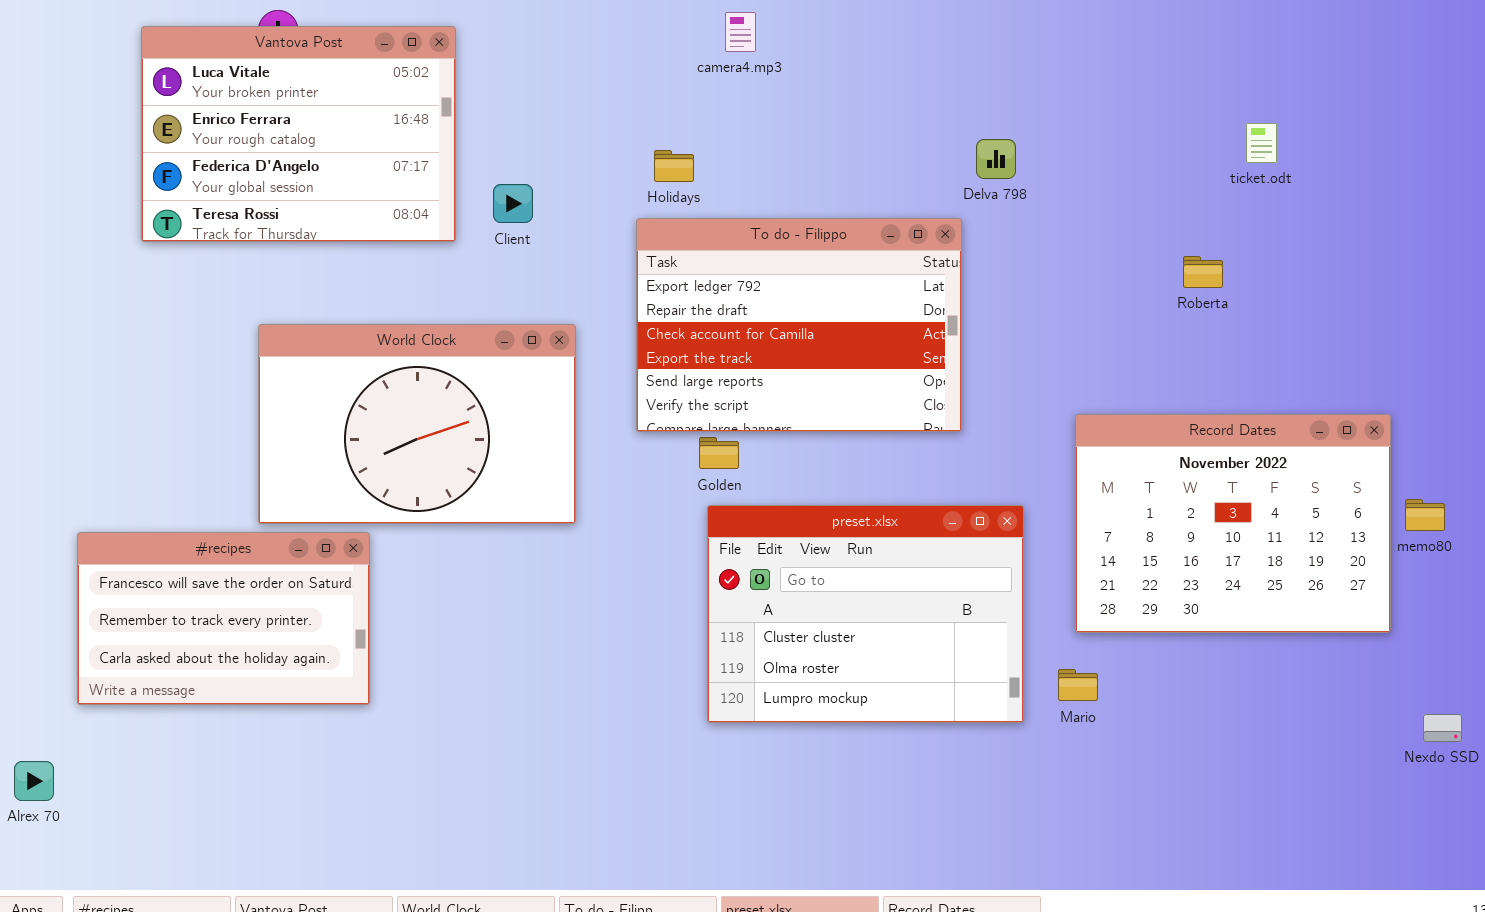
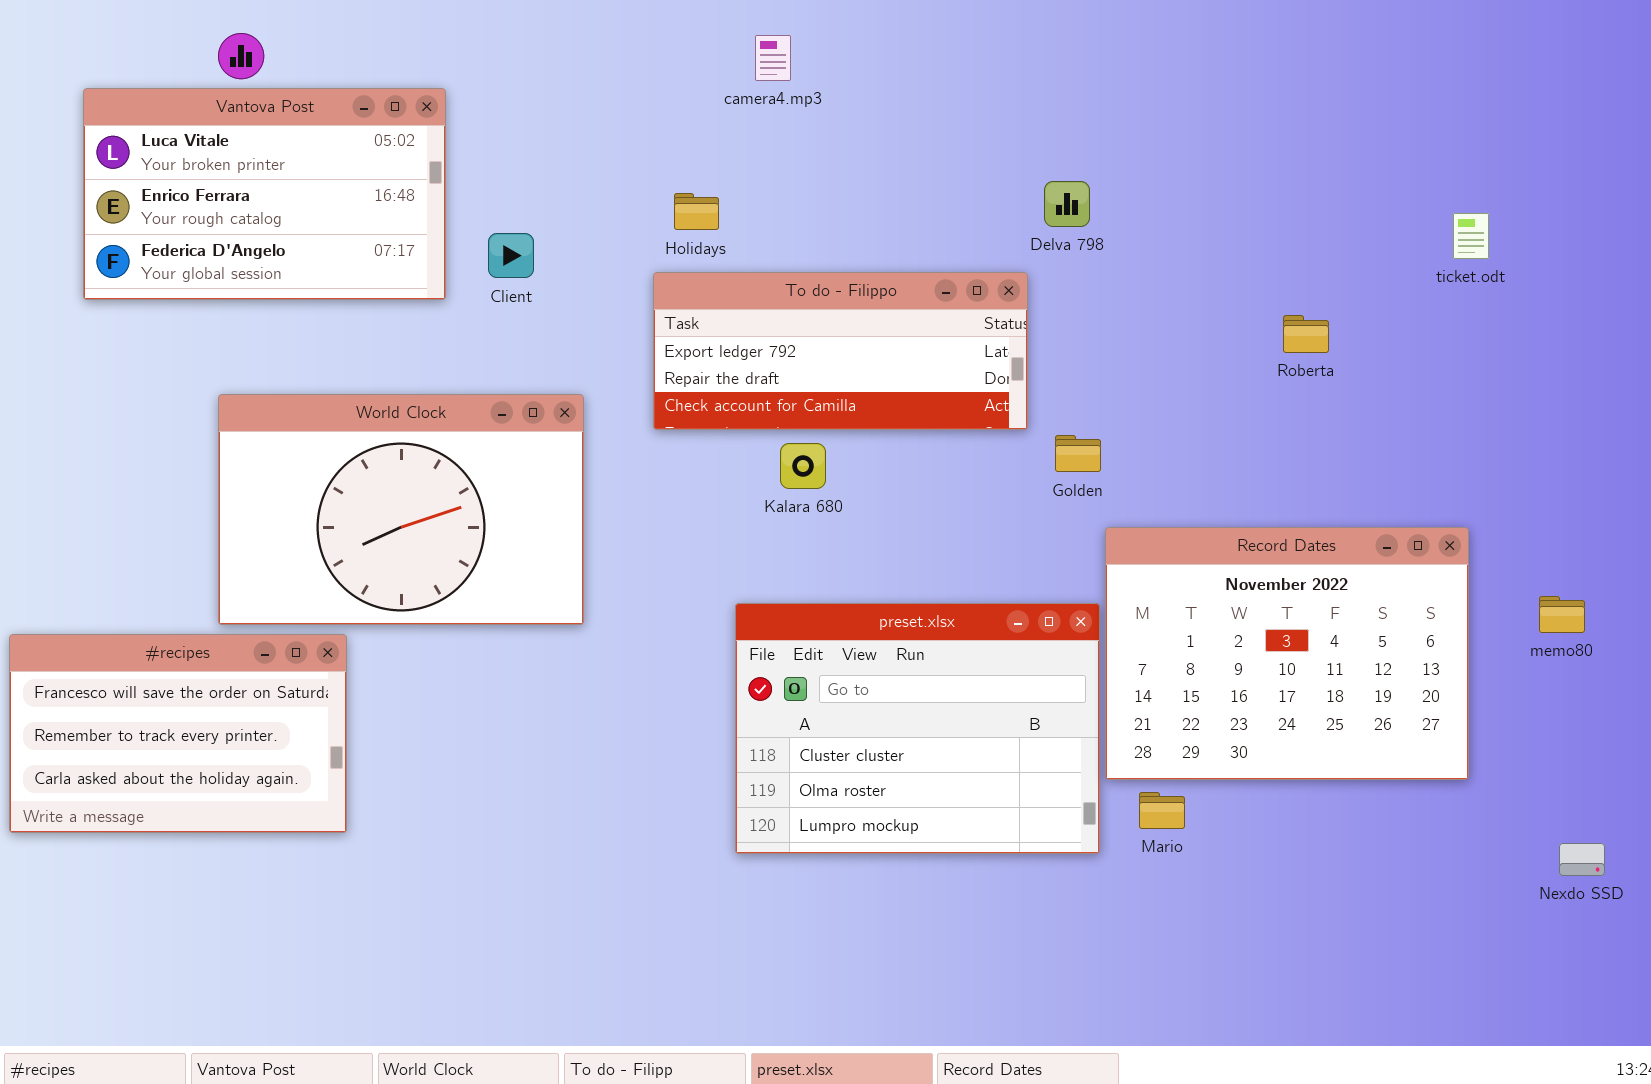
Vantova Post: [141,26,456,242] -> [83,88,446,300], resized
ticket.odt: [1246,123,1277,163] -> [1453,213,1489,259], moved
To do - Filippo: [636,218,962,432] -> [653,272,1028,430], resized
Record Dates: [1075,414,1391,633] -> [1105,527,1469,780], moved
Golden: [699,437,739,469] -> [1055,435,1101,472], moved

